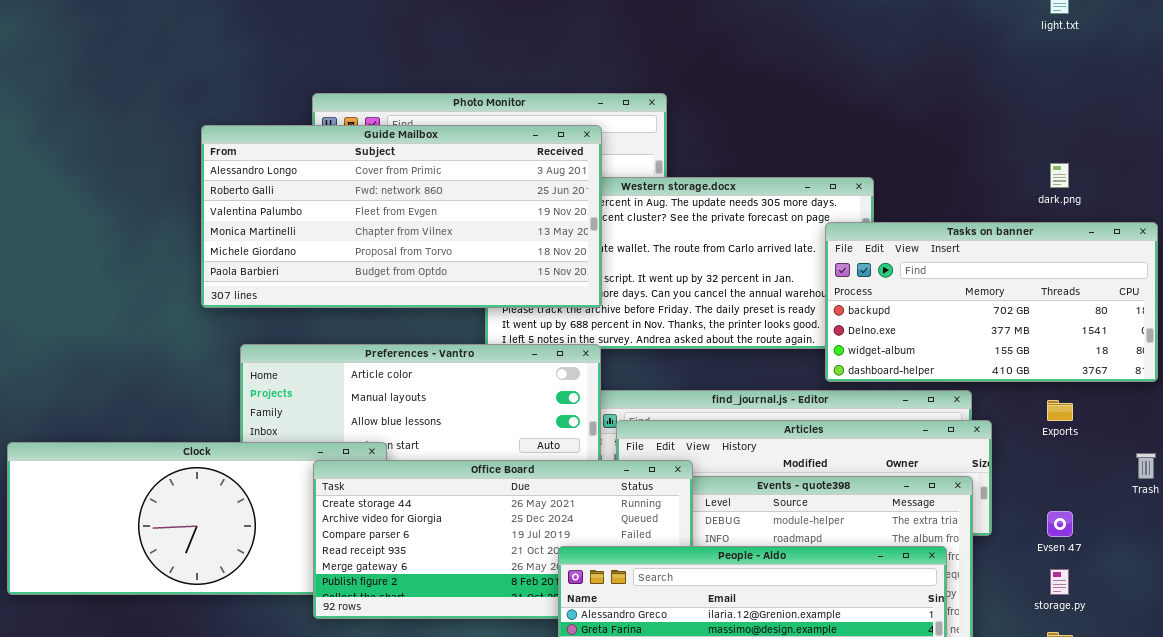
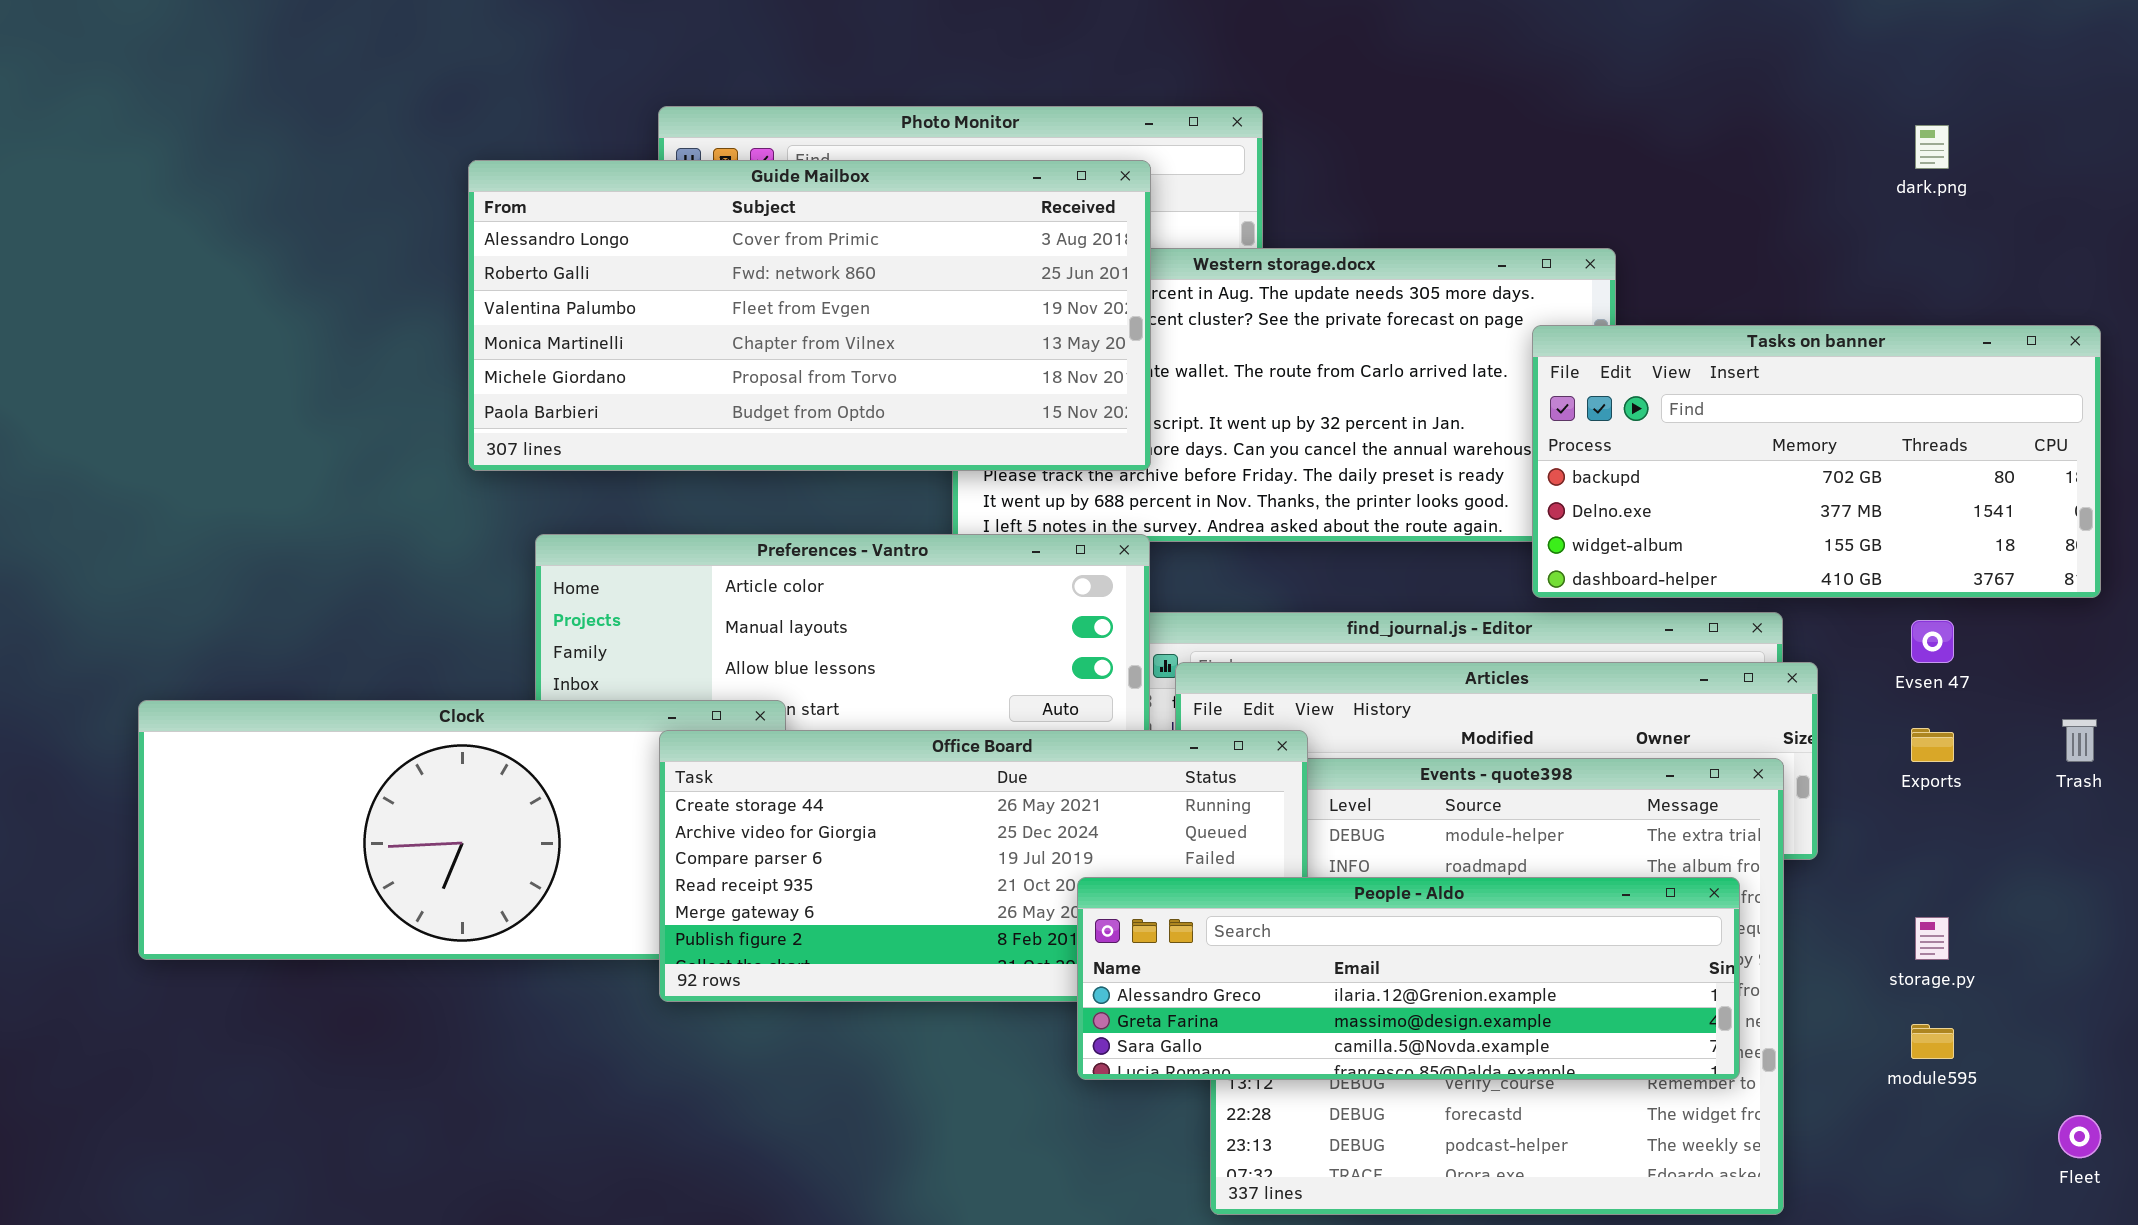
dark.png: [1050,163,1069,188] -> [1915,125,1949,169], moved
Exports: [1047,400,1073,421] -> [1911,728,1954,762], moved
Evsen 47: [1047,511,1073,537] -> [1911,620,1954,663], moved

